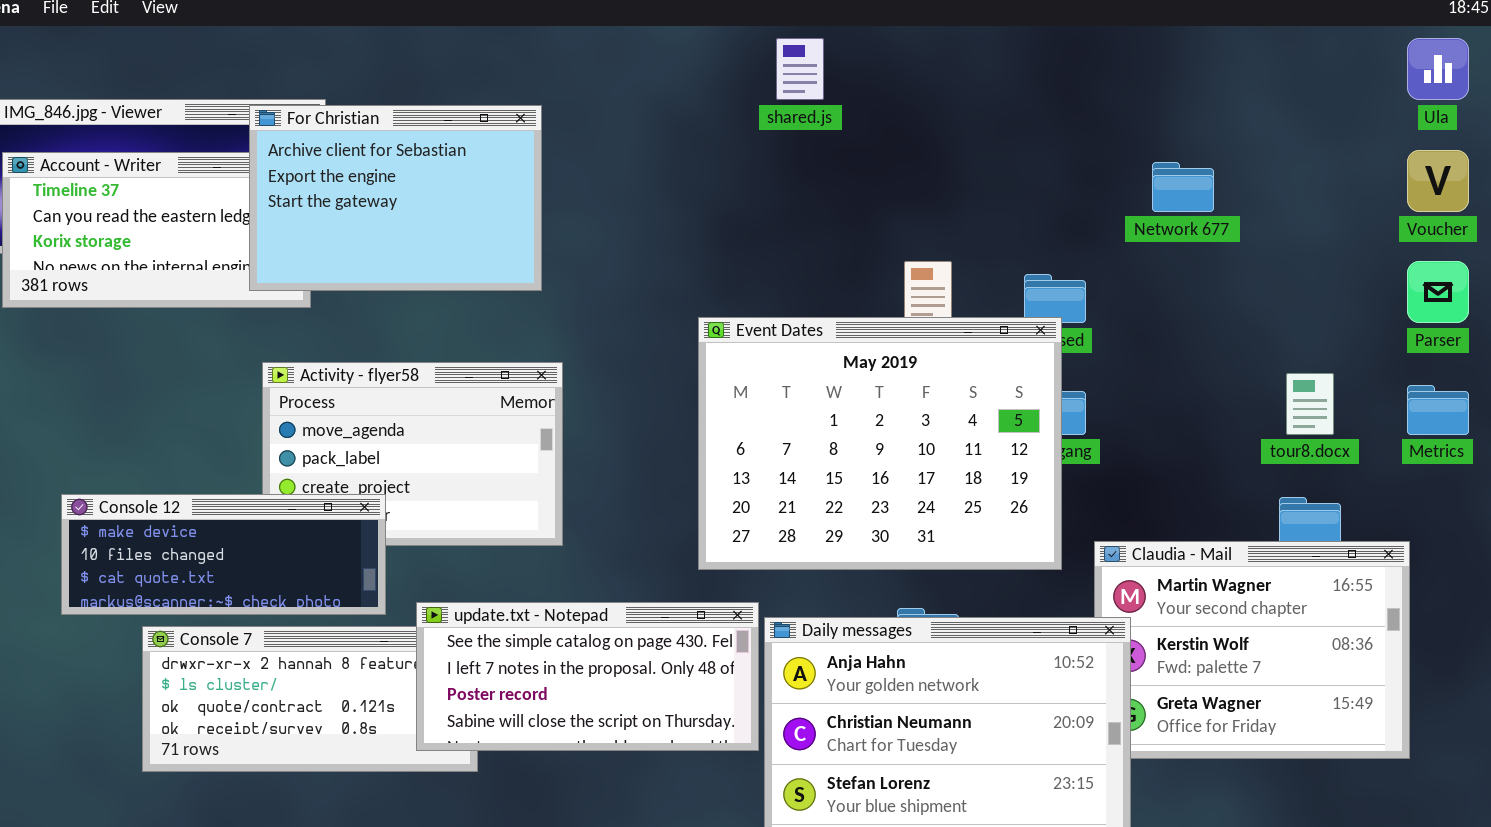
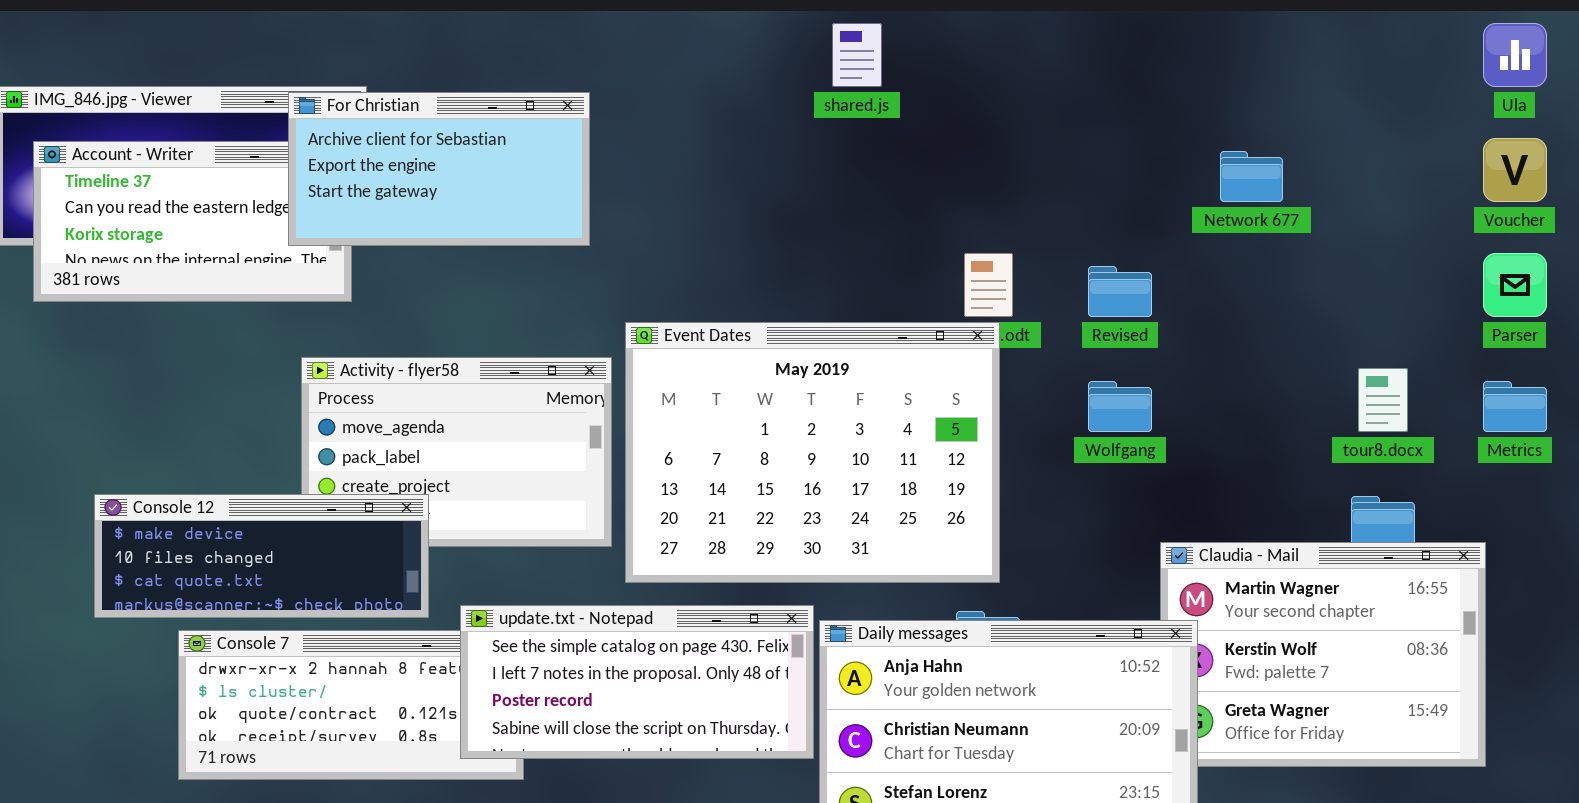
For Christian: [249,105,542,291] -> [288,92,590,246], resized
Event Dates: [698,317,1062,570] -> [625,322,1000,583], moved

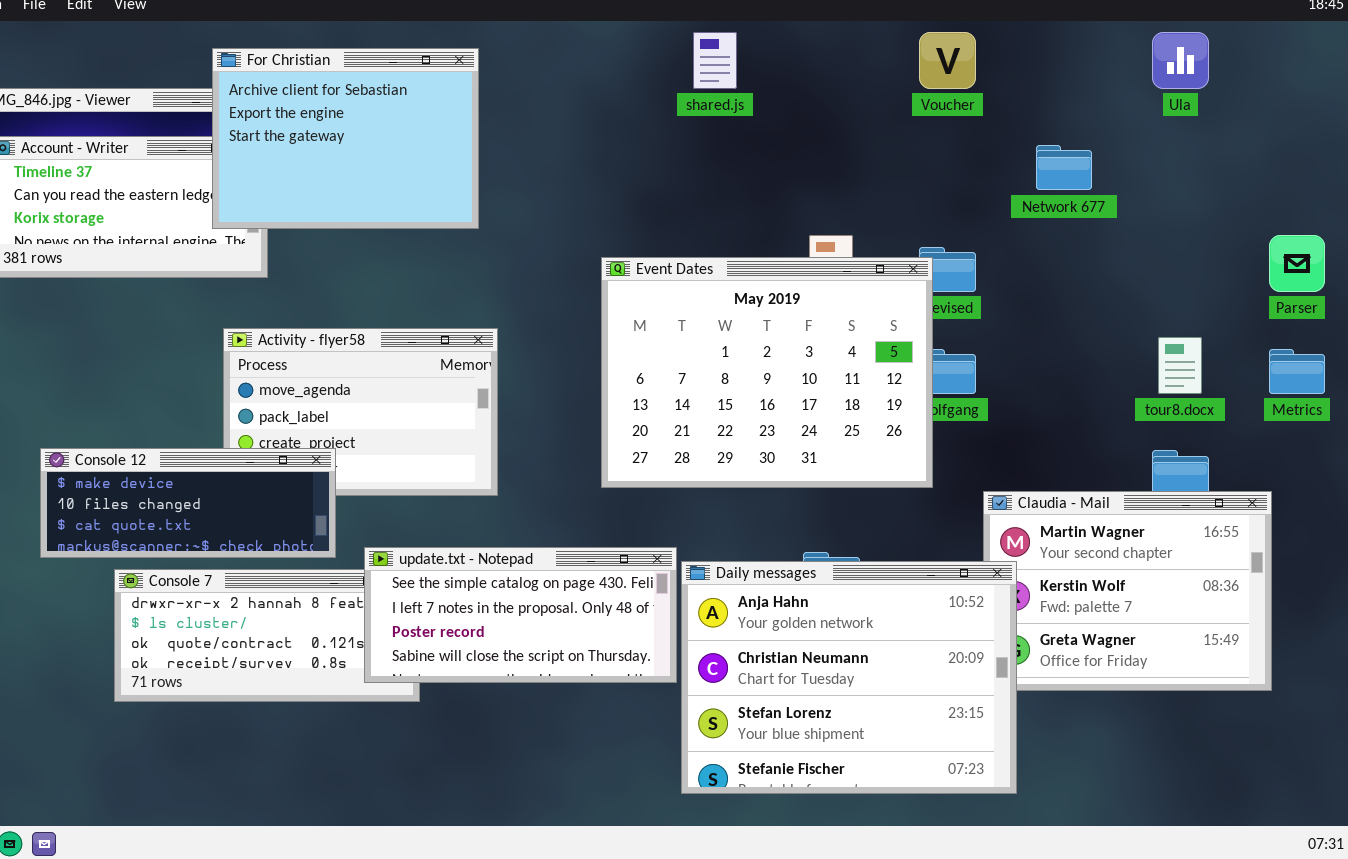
Ula: [1483,23,1547,87] -> [1152,32,1209,89], moved
For Christian: [288,92,590,246] -> [212,48,479,229], resized
Voucher: [1483,138,1547,202] -> [919,32,976,89], moved
Event Dates: [625,322,1000,583] -> [601,257,933,488], moved

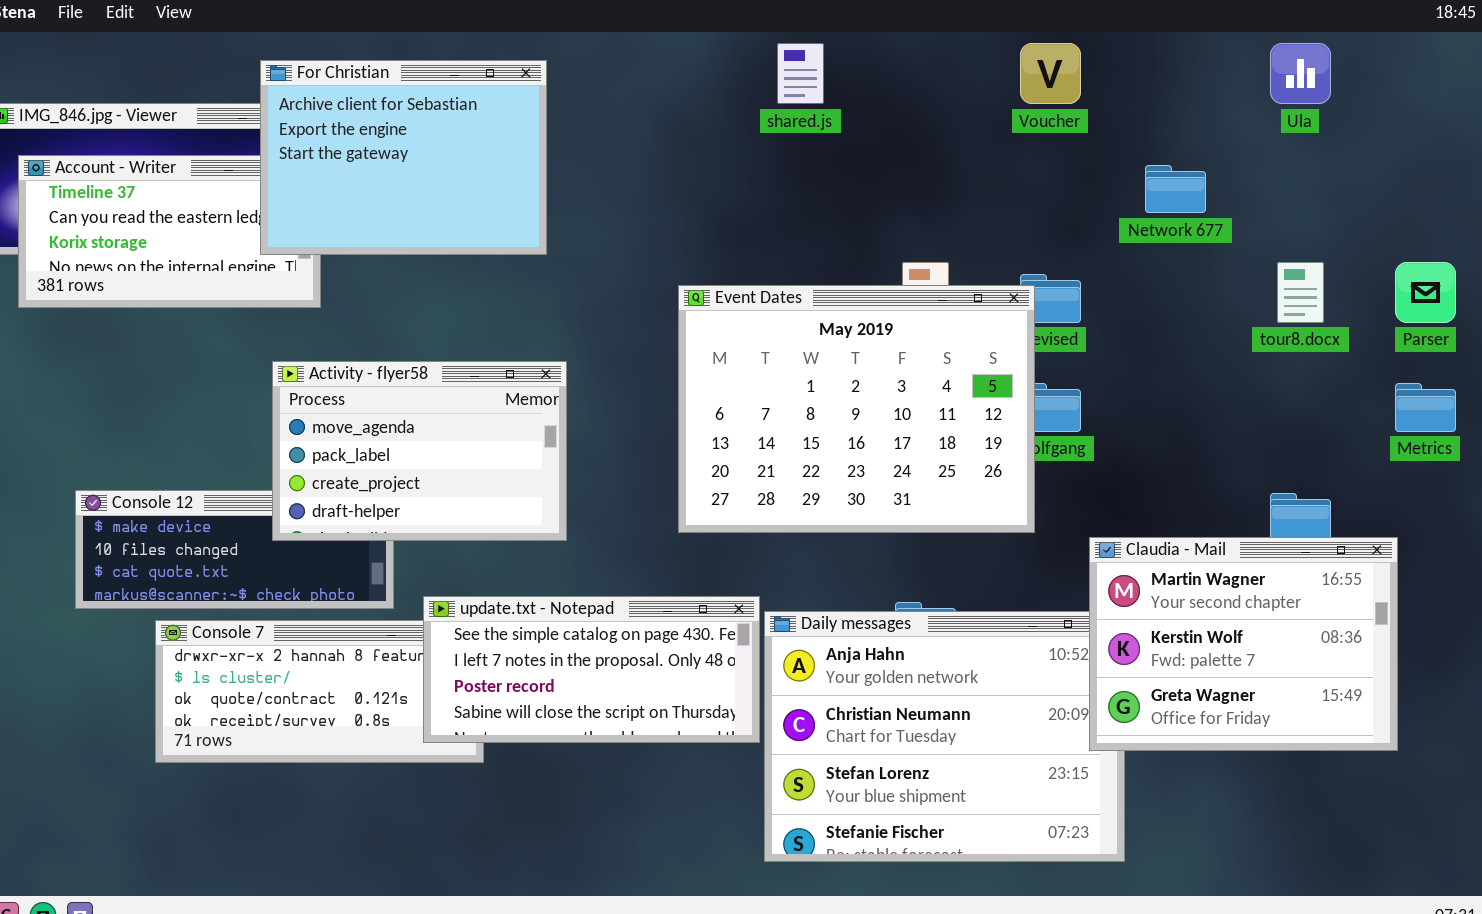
Activity - flyer58: [223,328,498,496] -> [272,361,567,541], raised
tour8.docx: [1158,337,1202,394] -> [1277,262,1324,323], moved
Claudia - Mail: [983,491,1272,691] -> [1089,537,1398,751], raised

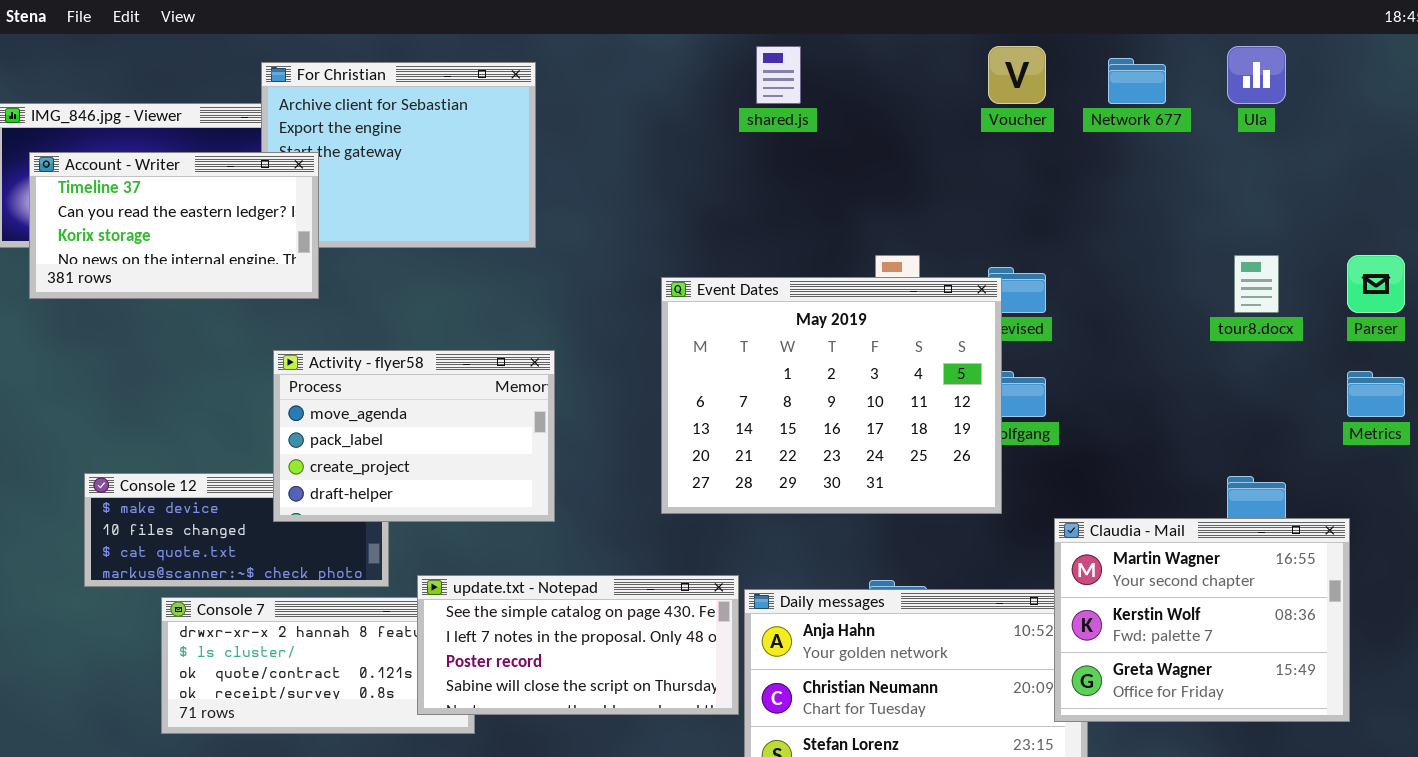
Account - Writer: [18,155,321,308] -> [29,152,319,299], raised
Network 677: [1145,165,1206,213] -> [1108,58,1166,104], moved

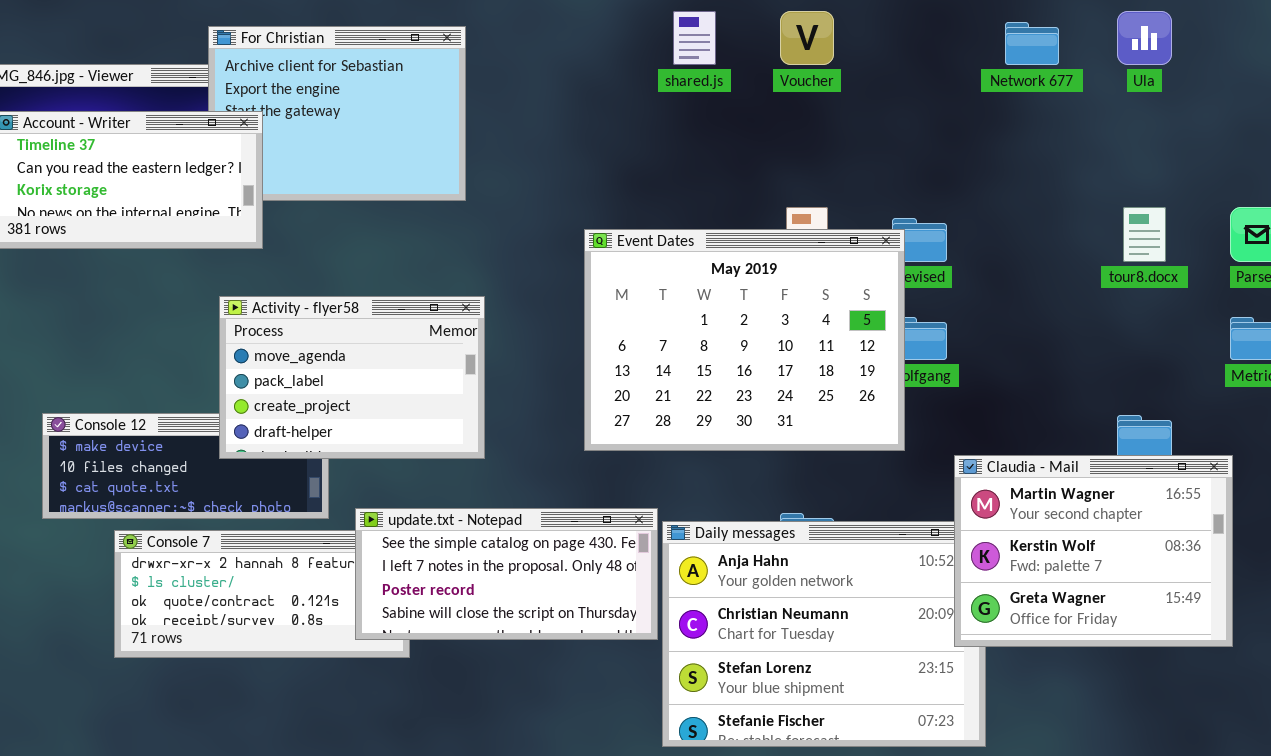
Voucher: [988,46,1046,104] -> [780,11,834,65], moved

